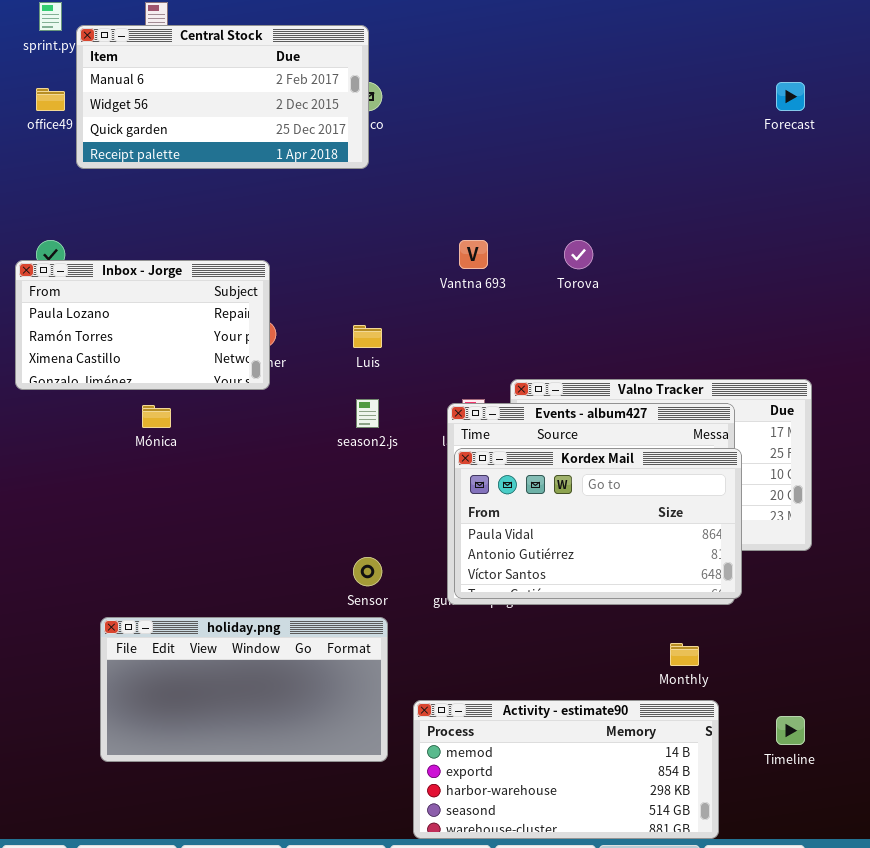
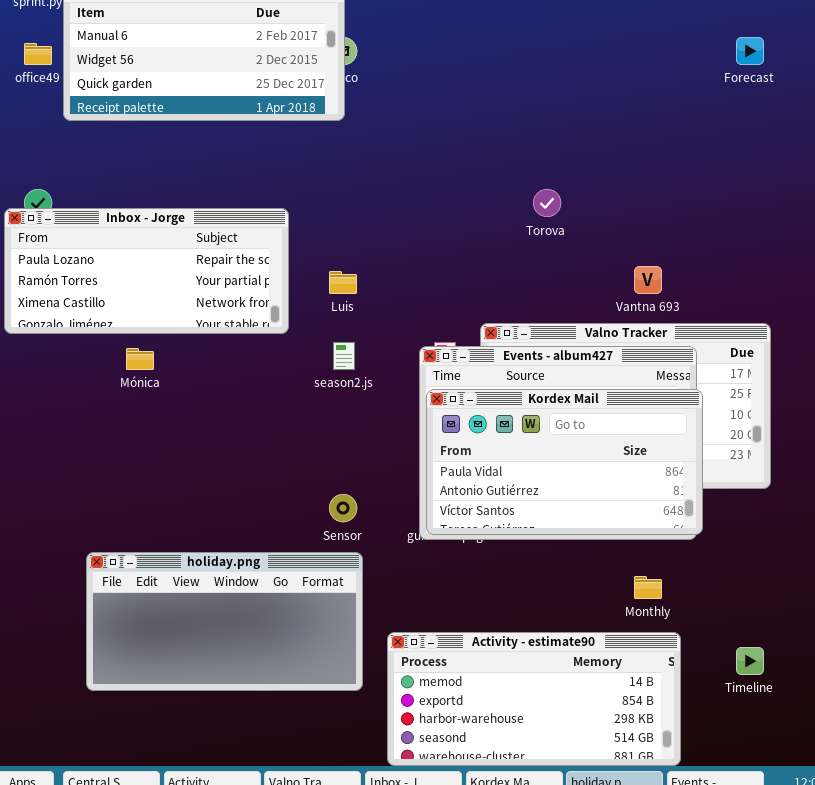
Vantna 693: [459,240,488,269] -> [634,266,662,294], moved
Inbox - Jorge: [15,260,270,390] -> [4,208,289,334], resized

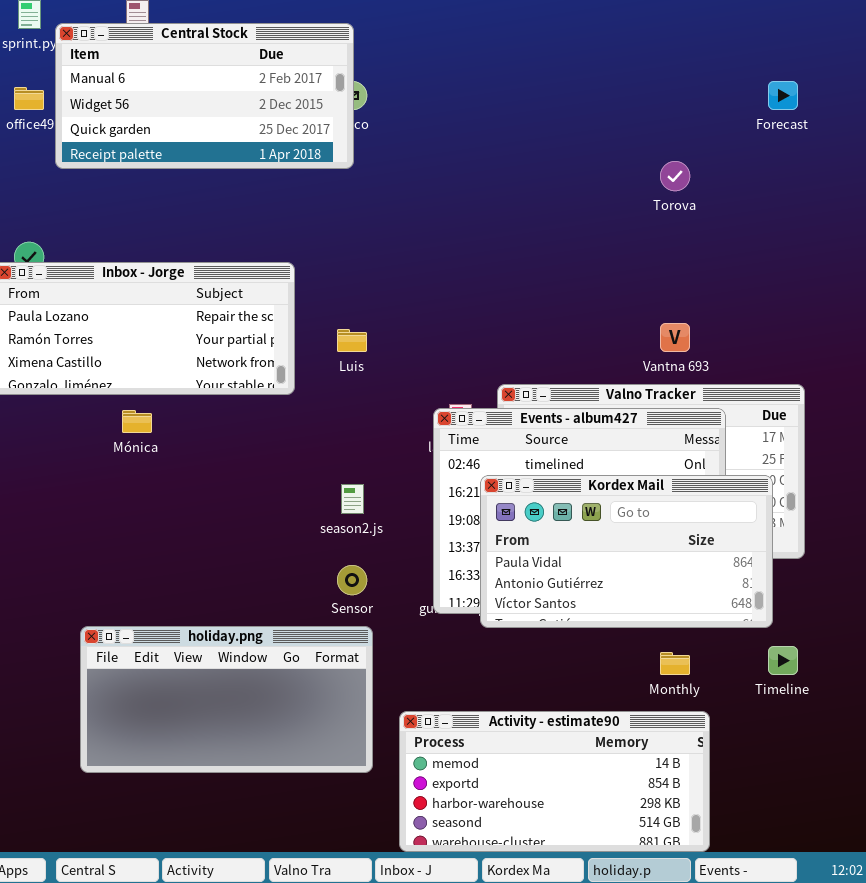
Torova: [533,189,561,217] -> [660,161,690,191], moved
season2.js: [333,342,355,370] -> [341,484,364,514], moved
Kordex Mail: [426,389,703,535] -> [480,475,773,628], moved
Timeline: [736,647,764,675] -> [768,646,798,675], moved

